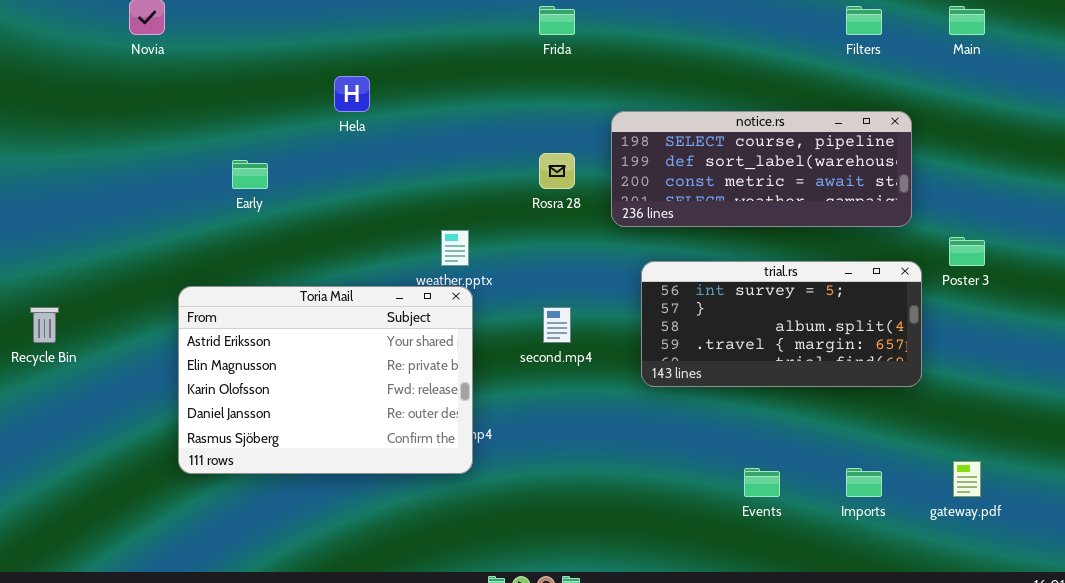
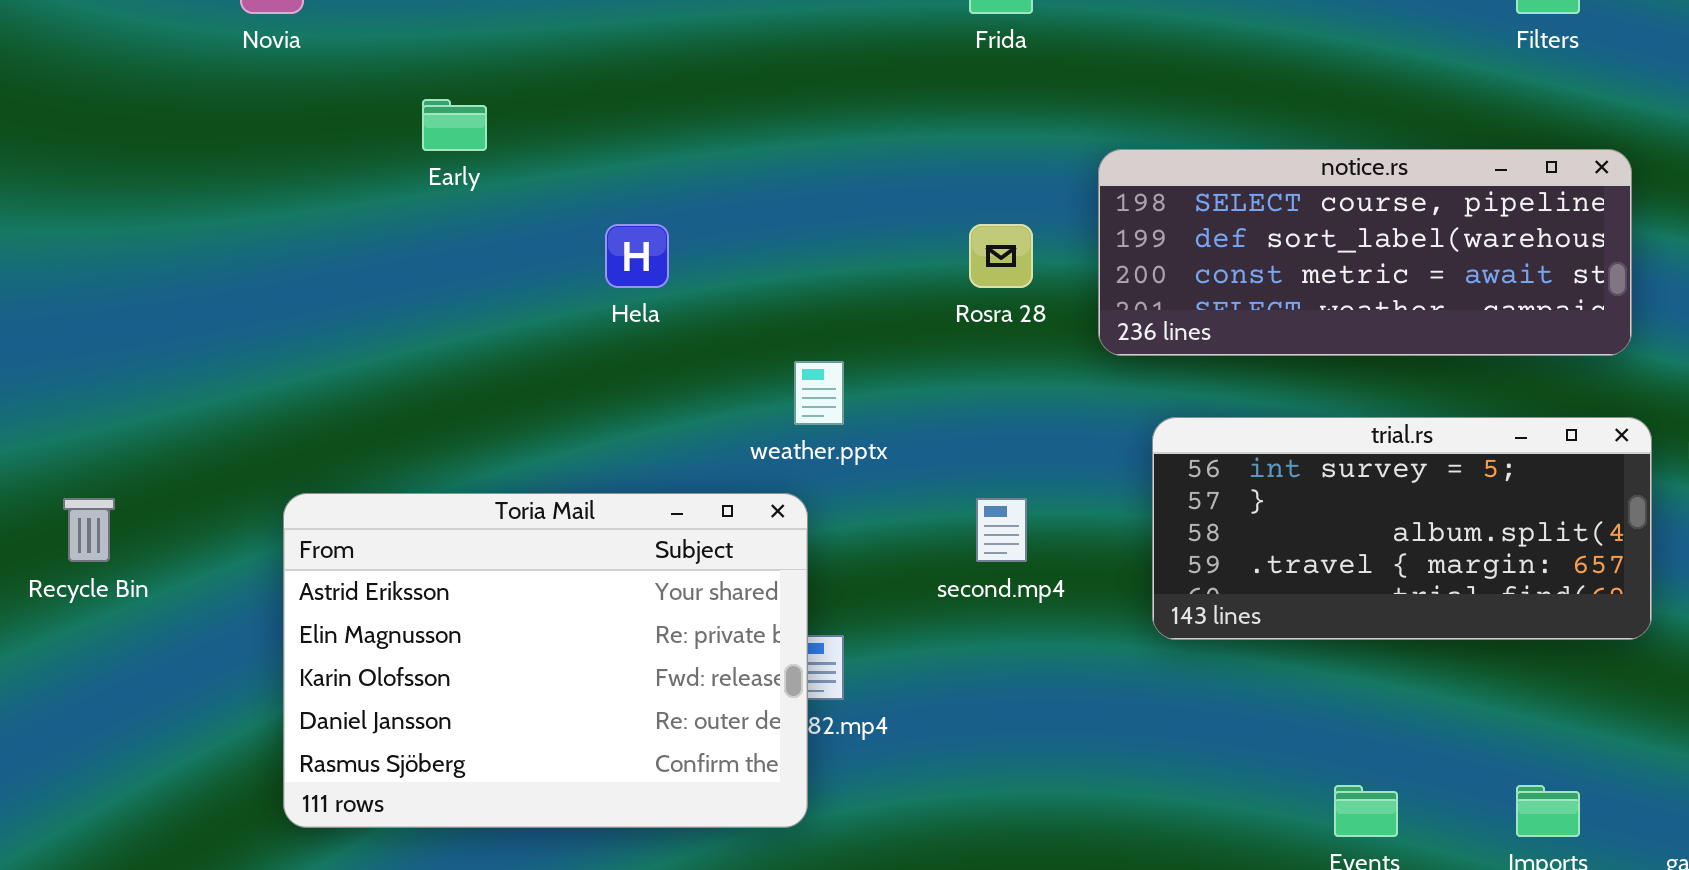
Hela: [334,76,370,112] -> [605,224,669,288], moved
Early: [232,160,268,189] -> [422,99,487,151], moved
Toria Mail: [178,286,473,474] -> [283,493,808,828], moved

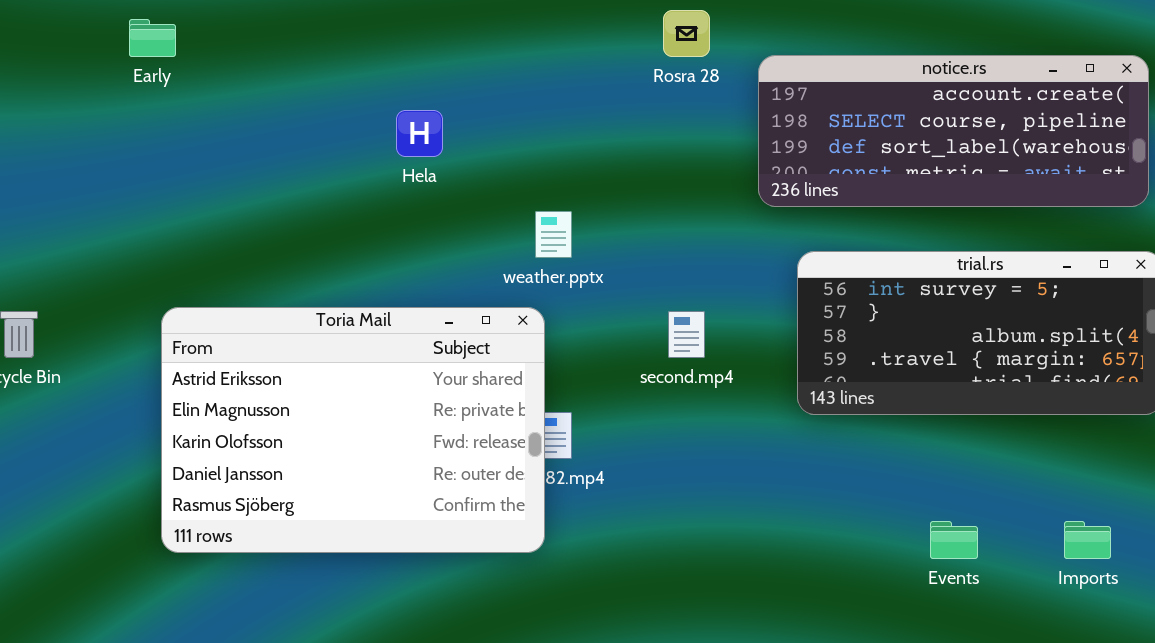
Early: [422,99,487,151] -> [129,19,176,57], moved
notice.rs: [1098,149,1632,356] -> [758,55,1149,207], scrolled up 1 row
Rosra 28: [969,224,1033,288] -> [663,10,710,57], moved

